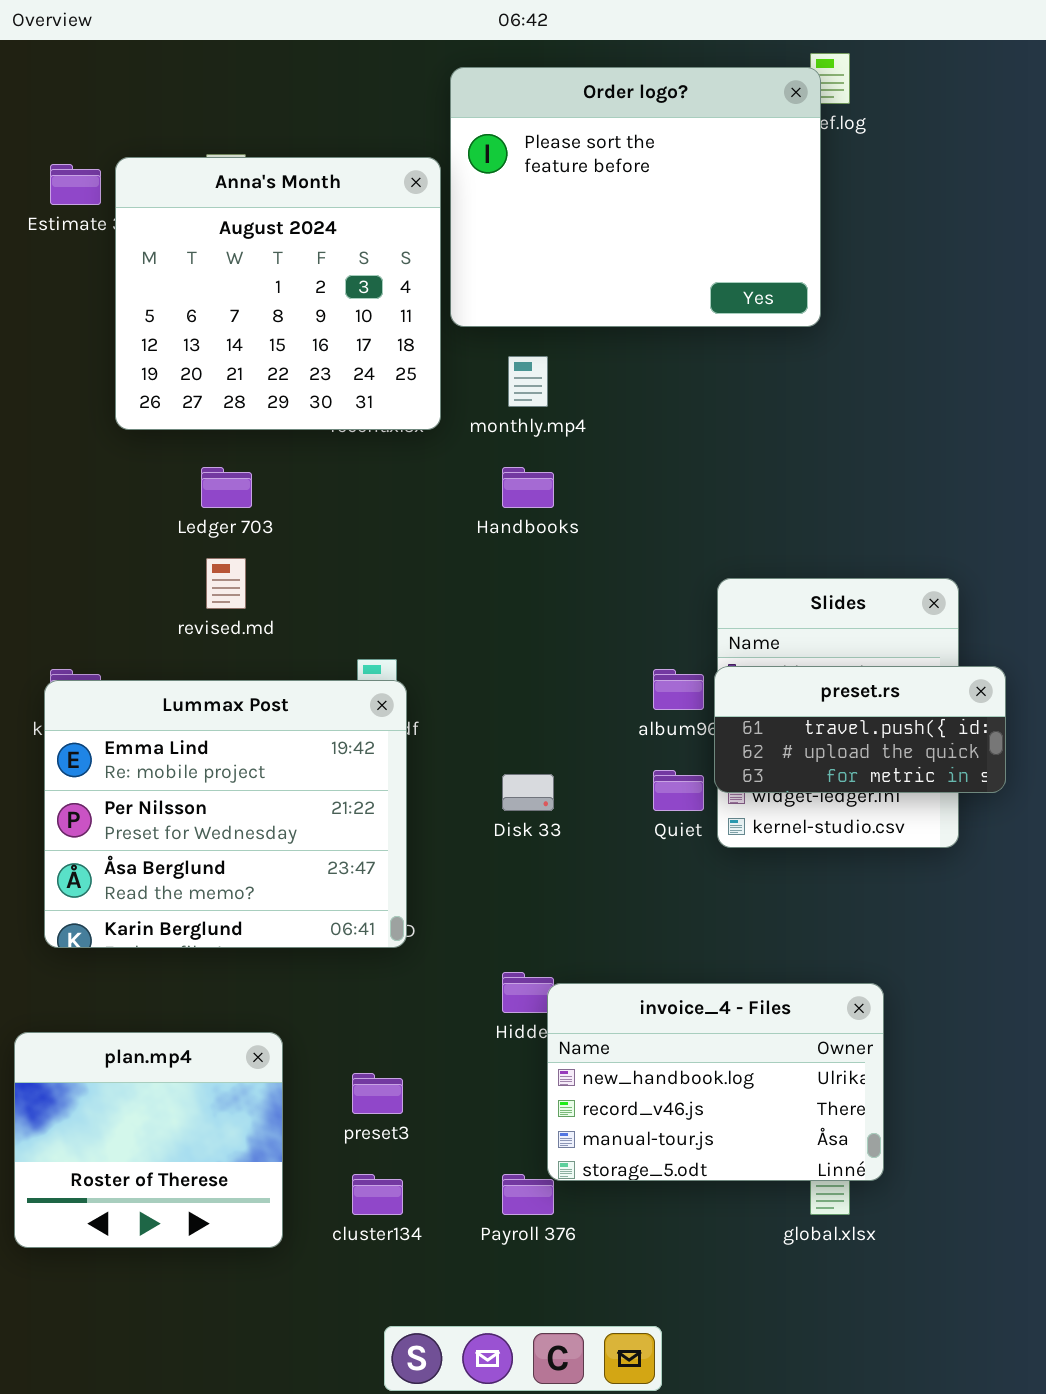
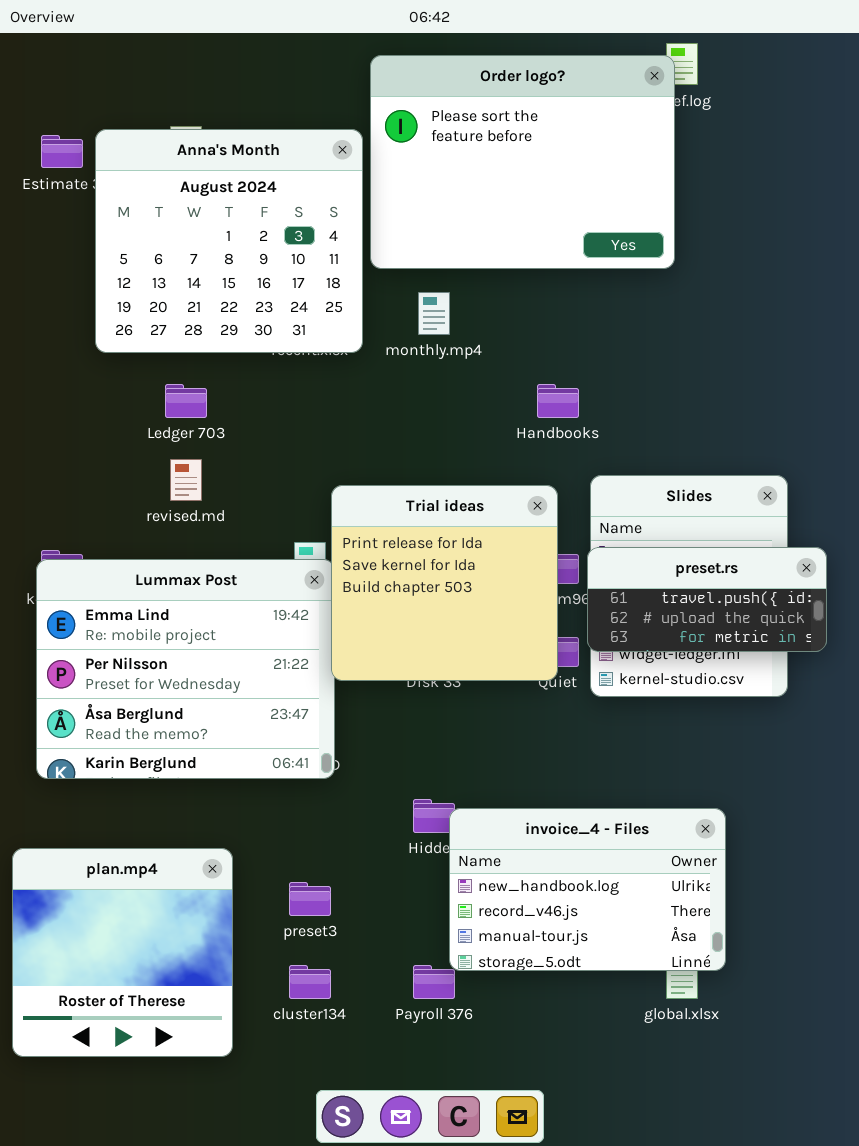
Handbooks: [502,467,554,508] -> [537,384,579,418], moved
Trial ideas: none -> [331,485,558,681], opened
plan.mp4: [14,1032,283,1248] -> [12,848,233,1057], resized

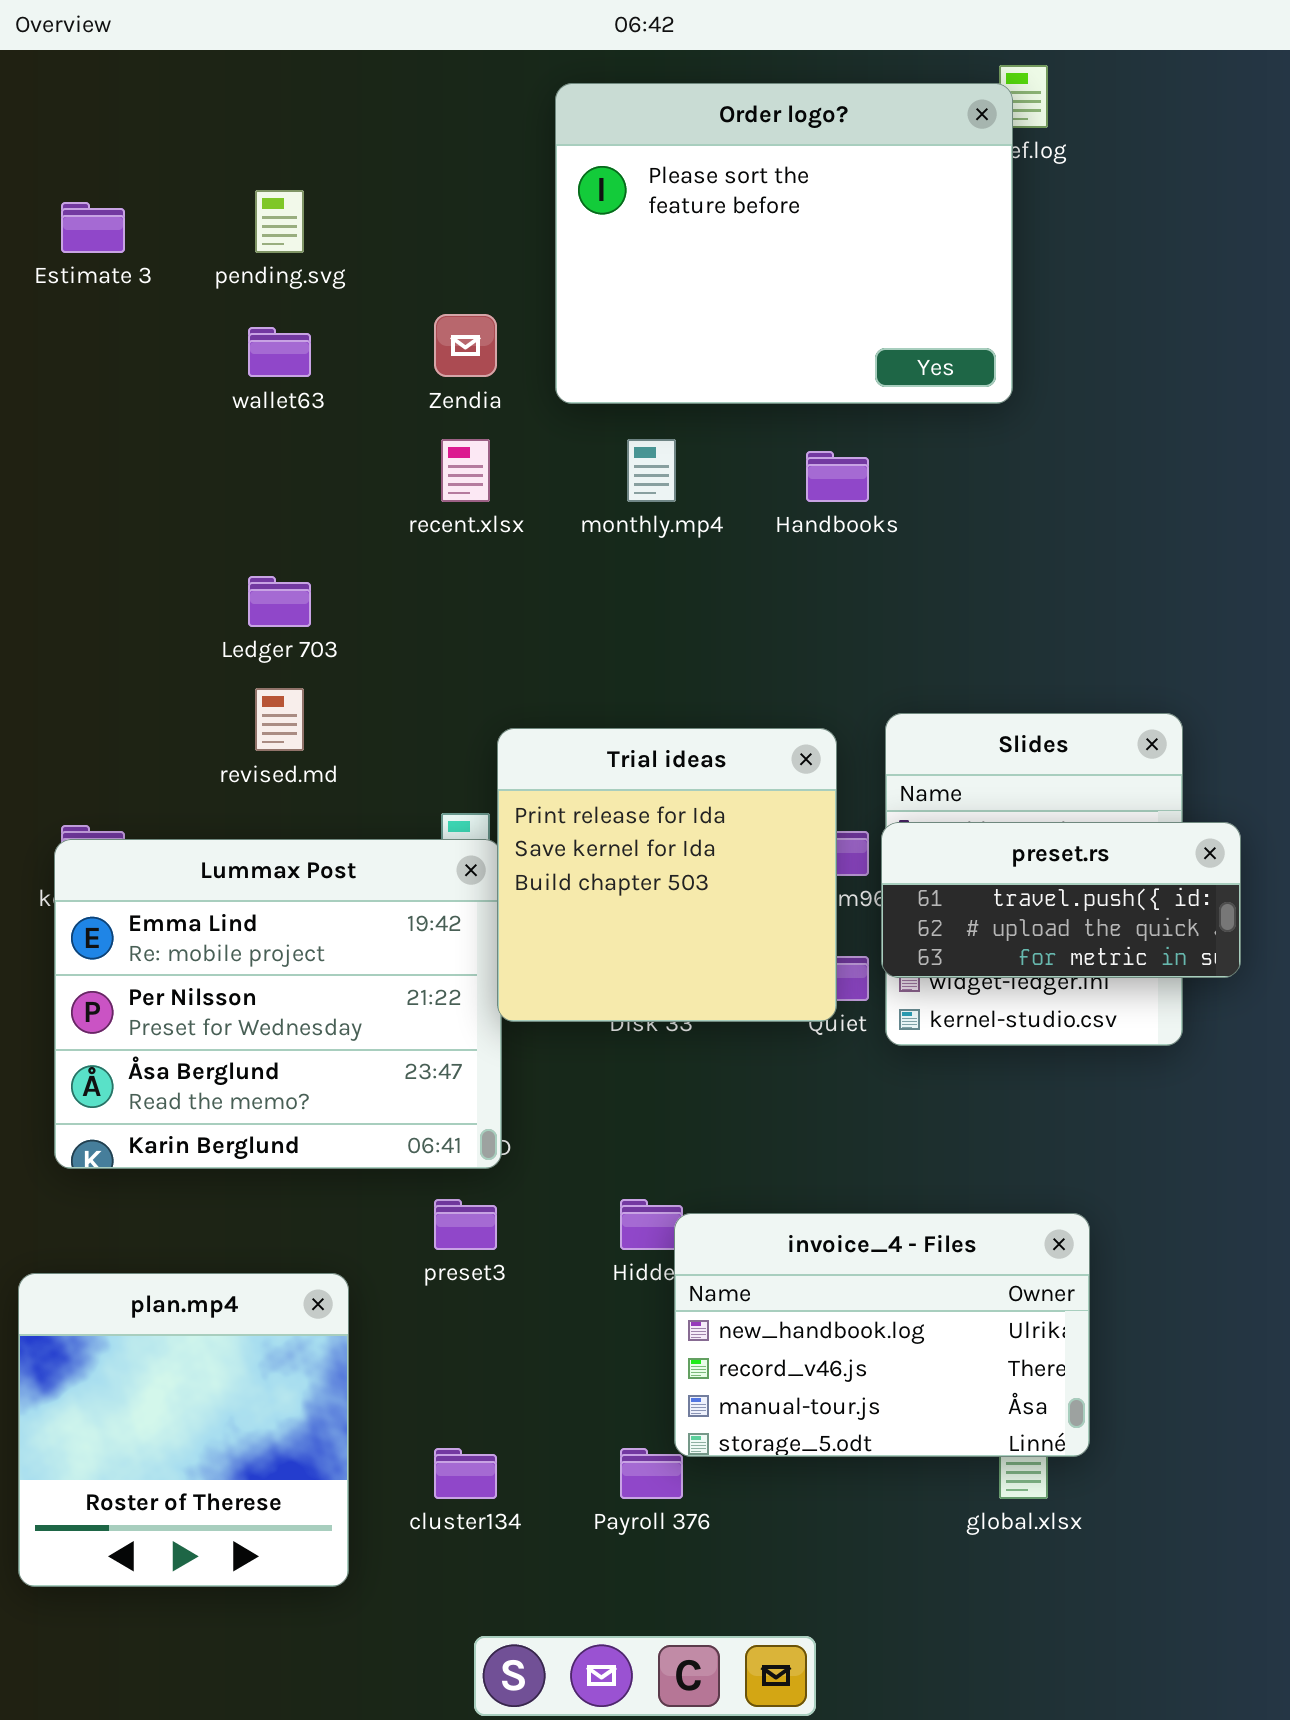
Anna's Month: [95,129,363,353] -> none, closed
Handbooks: [537,384,579,418] -> [806,451,869,502], moved
preset3: [289,882,331,916] -> [434,1199,497,1250], moved

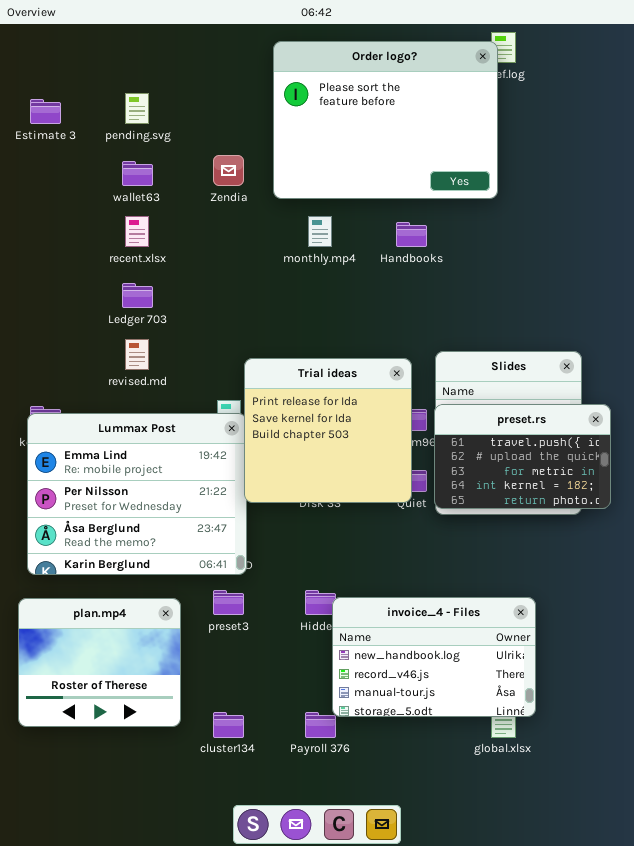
recent.xlsx: [441,439,490,502] -> [125,216,149,247], moved
preset.rs: [881,822,1241,978] -> [434,404,611,509], resized
plan.mp4: [18,1273,349,1587] -> [18,598,181,727], moved, resized

